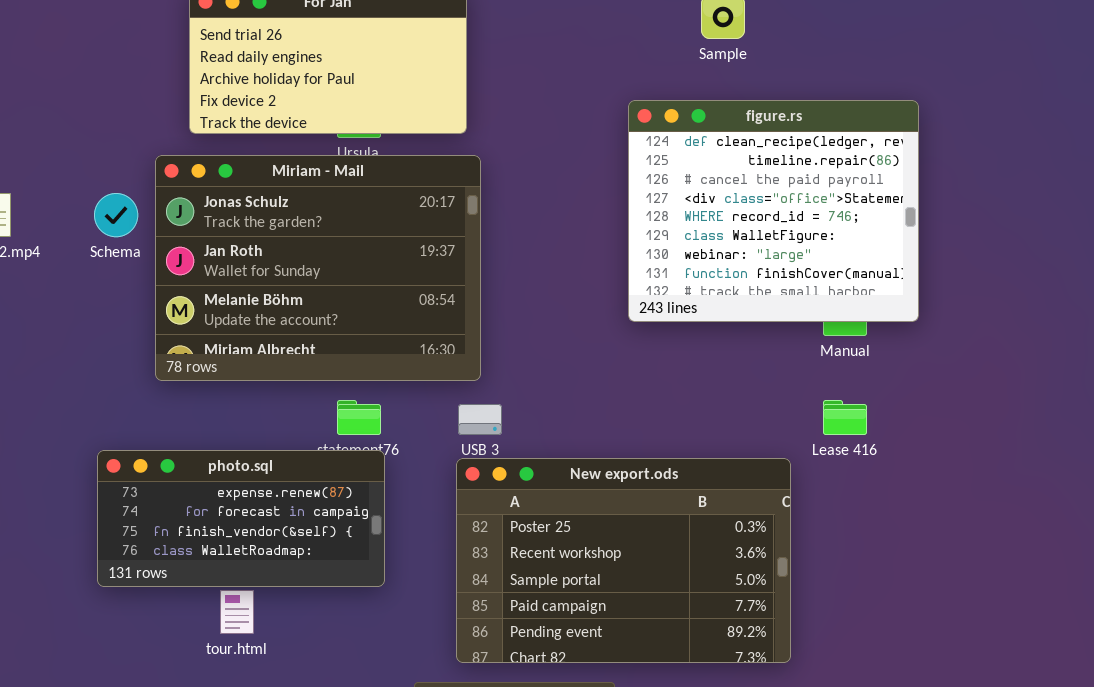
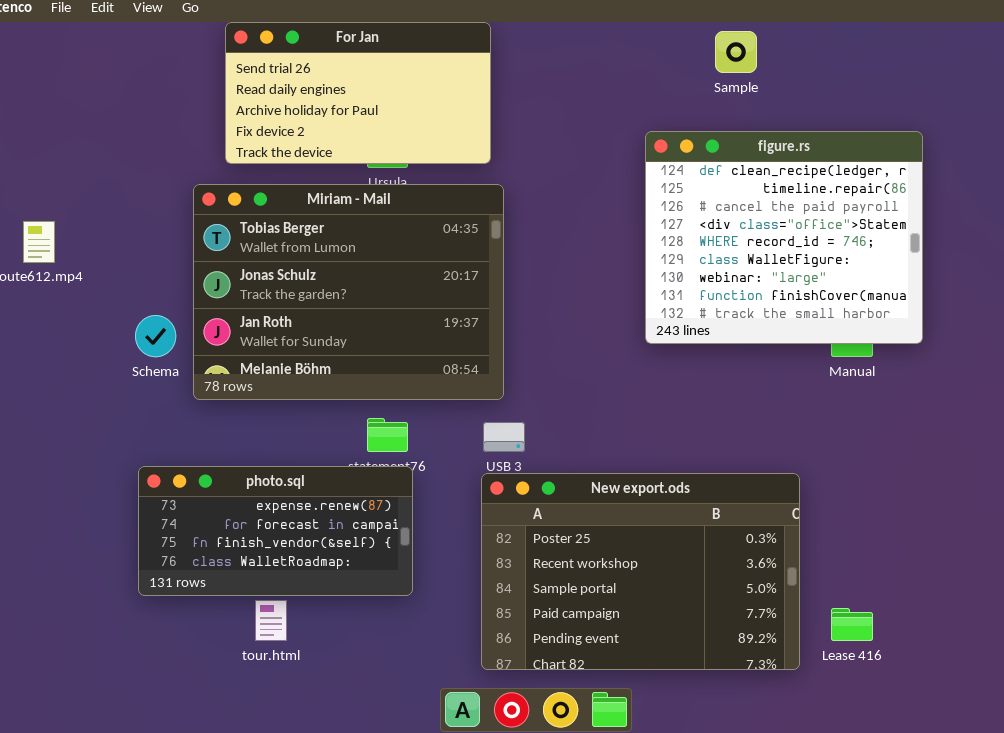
Miriam - Mail: [155,155,481,381] -> [193,184,504,400], scrolled up 1 row
Schema: [94,193,138,237] -> [135,315,176,357], moved
Lease 416: [823,400,867,435] -> [831,608,873,641], moved

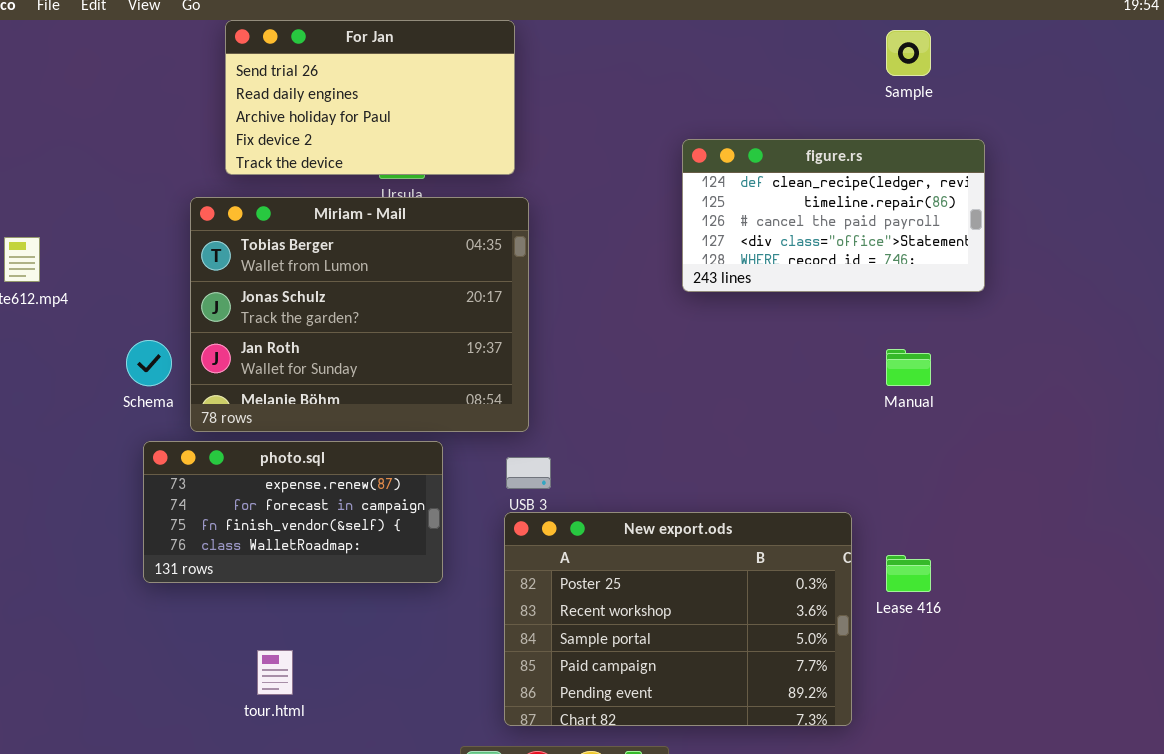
Sample: [715,31,757,73] -> [886,30,931,76], moved
figure.rs: [645,131,923,344] -> [682,139,985,292], resized
photo.sql: [138,466,413,596] -> [143,441,443,583], moved
Lease 416: [831,608,873,641] -> [886,555,931,592], moved

